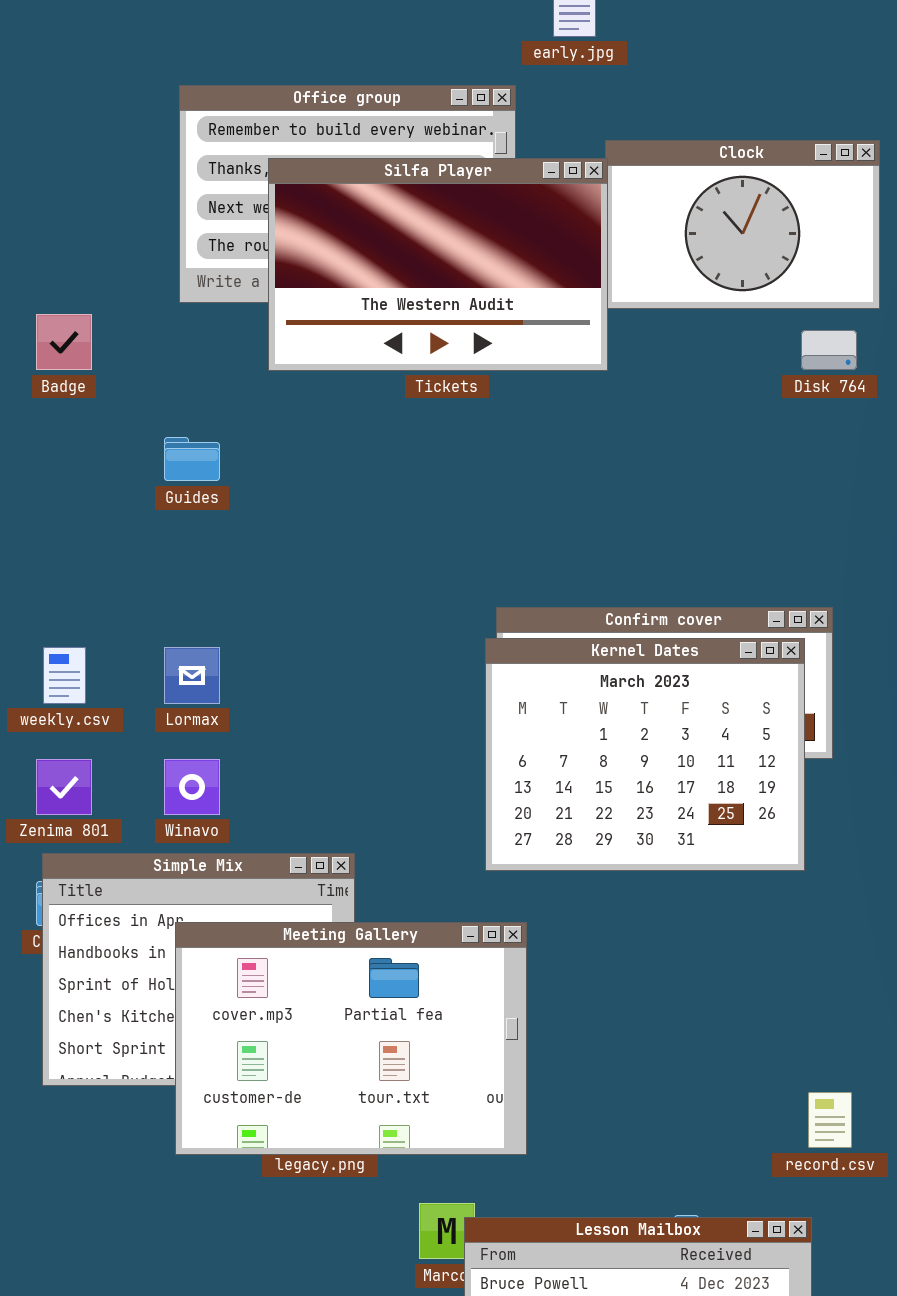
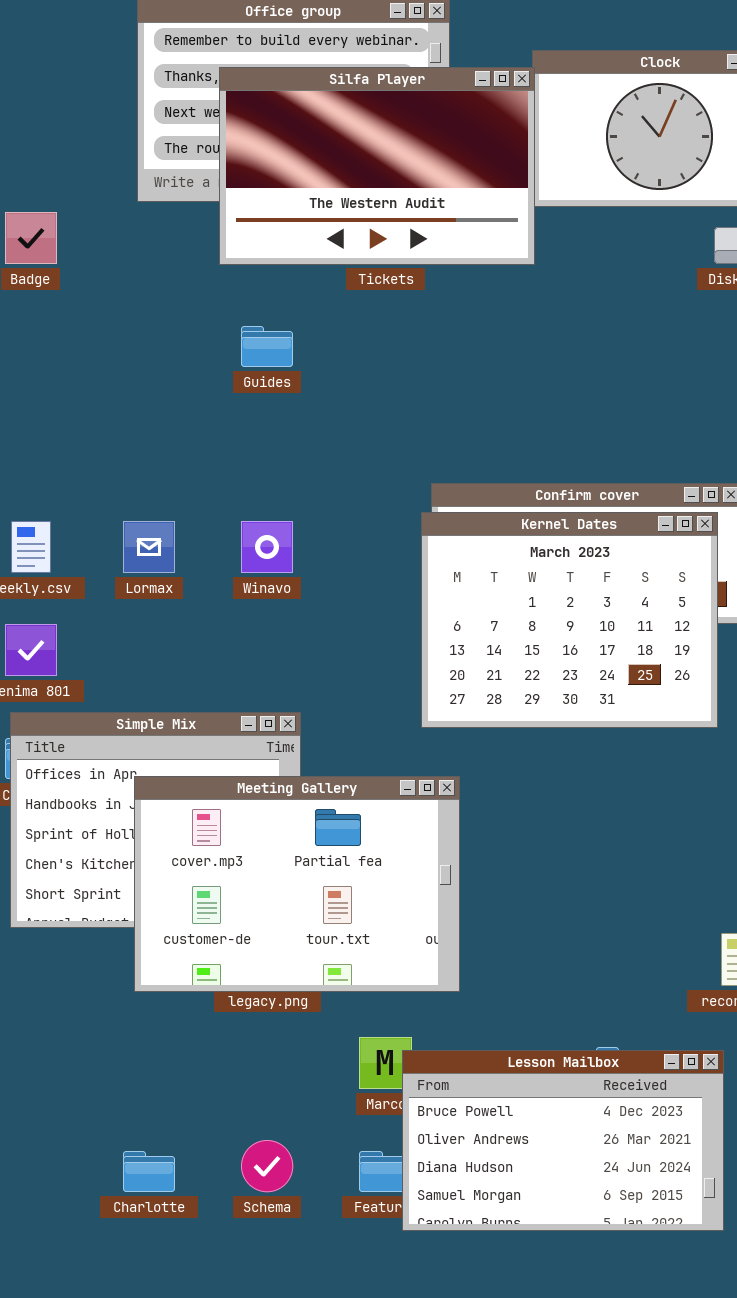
Guides: [164,437,220,481] -> [241,326,293,367], moved
Winavo: [164,759,220,815] -> [241,521,293,573], moved

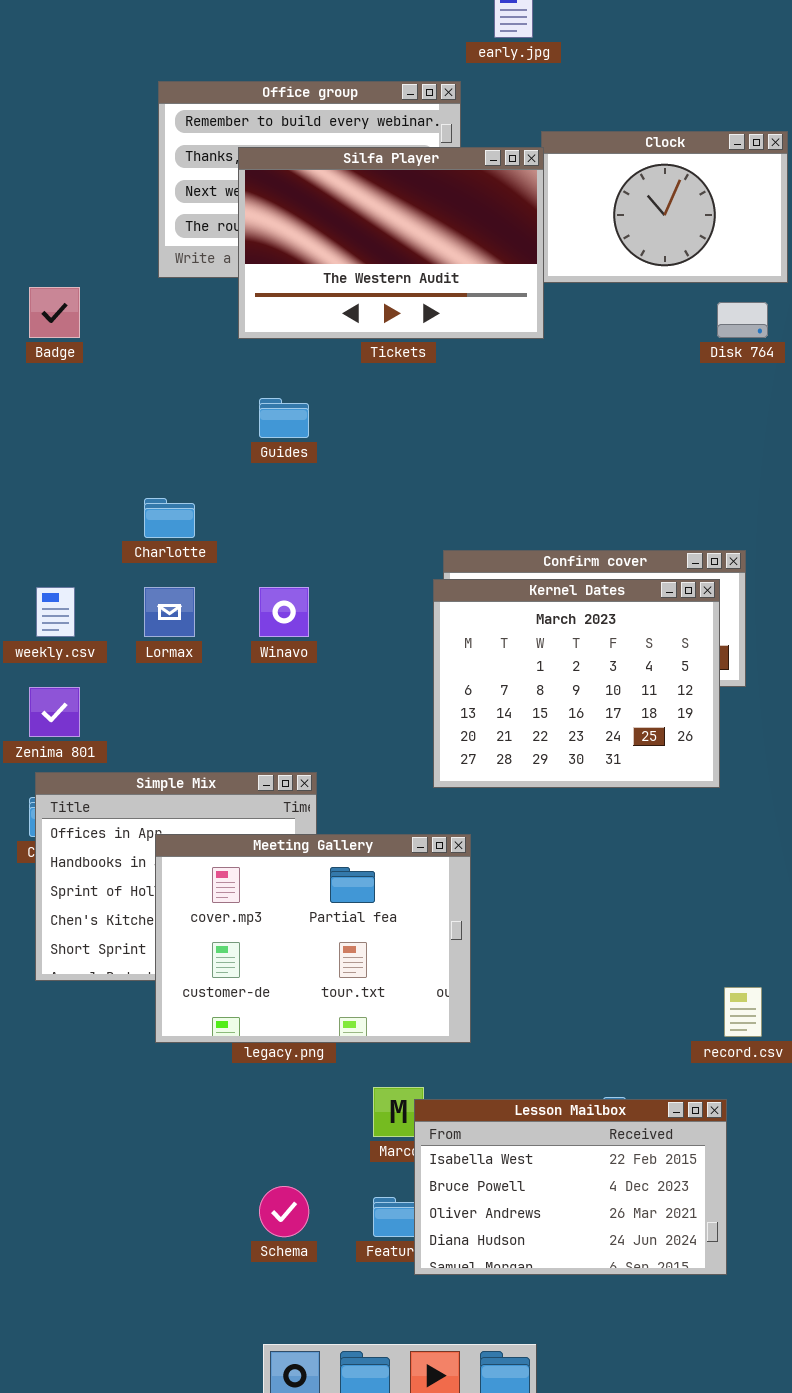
Lesson Mailbox: [402,1050,724,1231] -> [414,1099,727,1275], scrolled up 1 row
Charlotte: [123,1151,175,1192] -> [144,498,195,538], moved

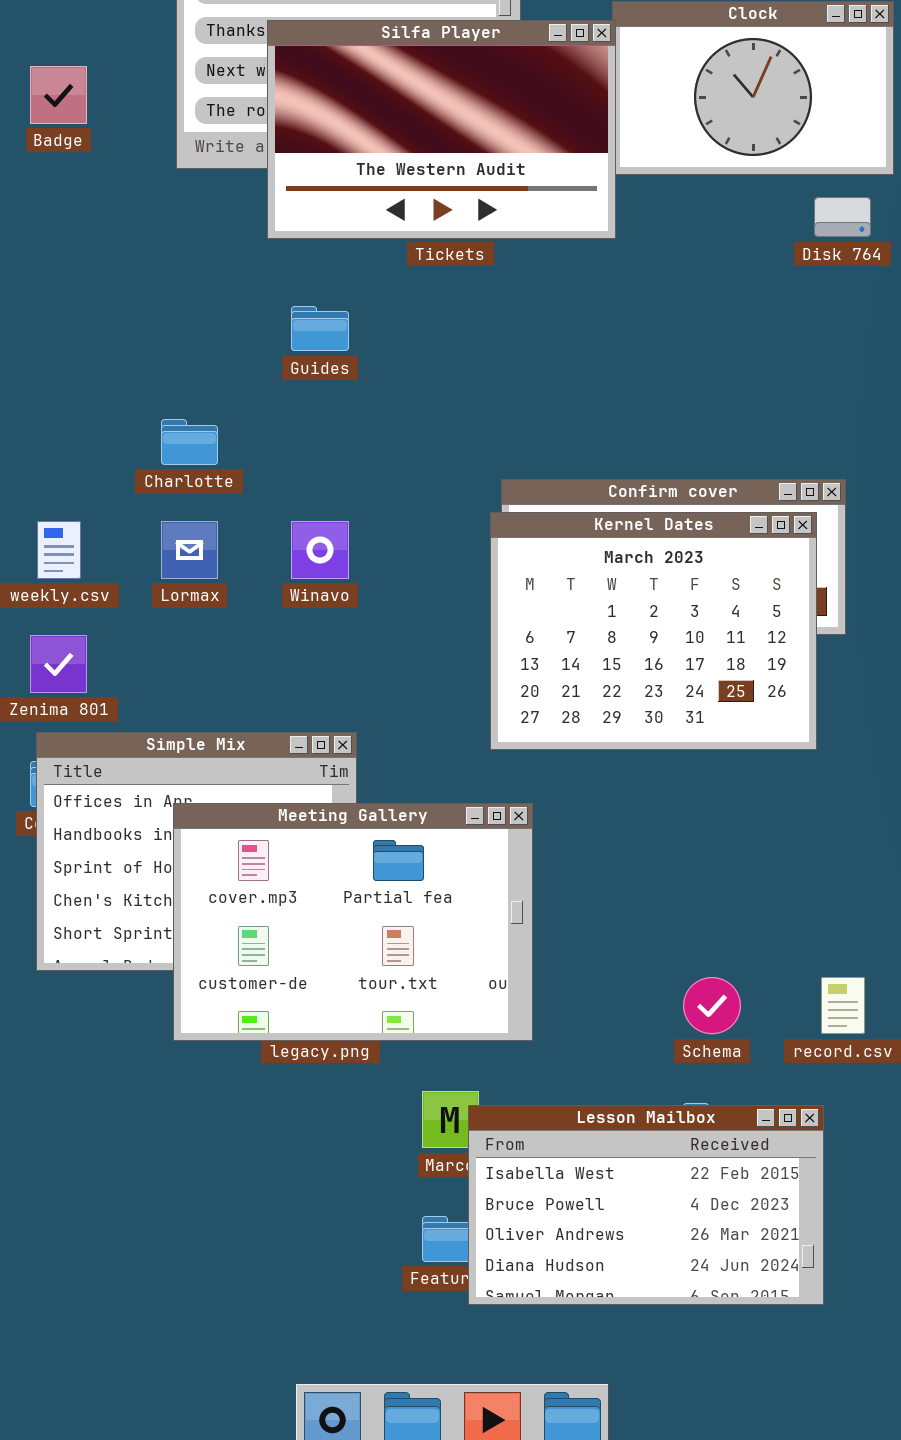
Badge: [29,287,80,338] -> [30,66,87,124], moved
Schema: [259,1186,309,1237] -> [683,977,741,1034], moved

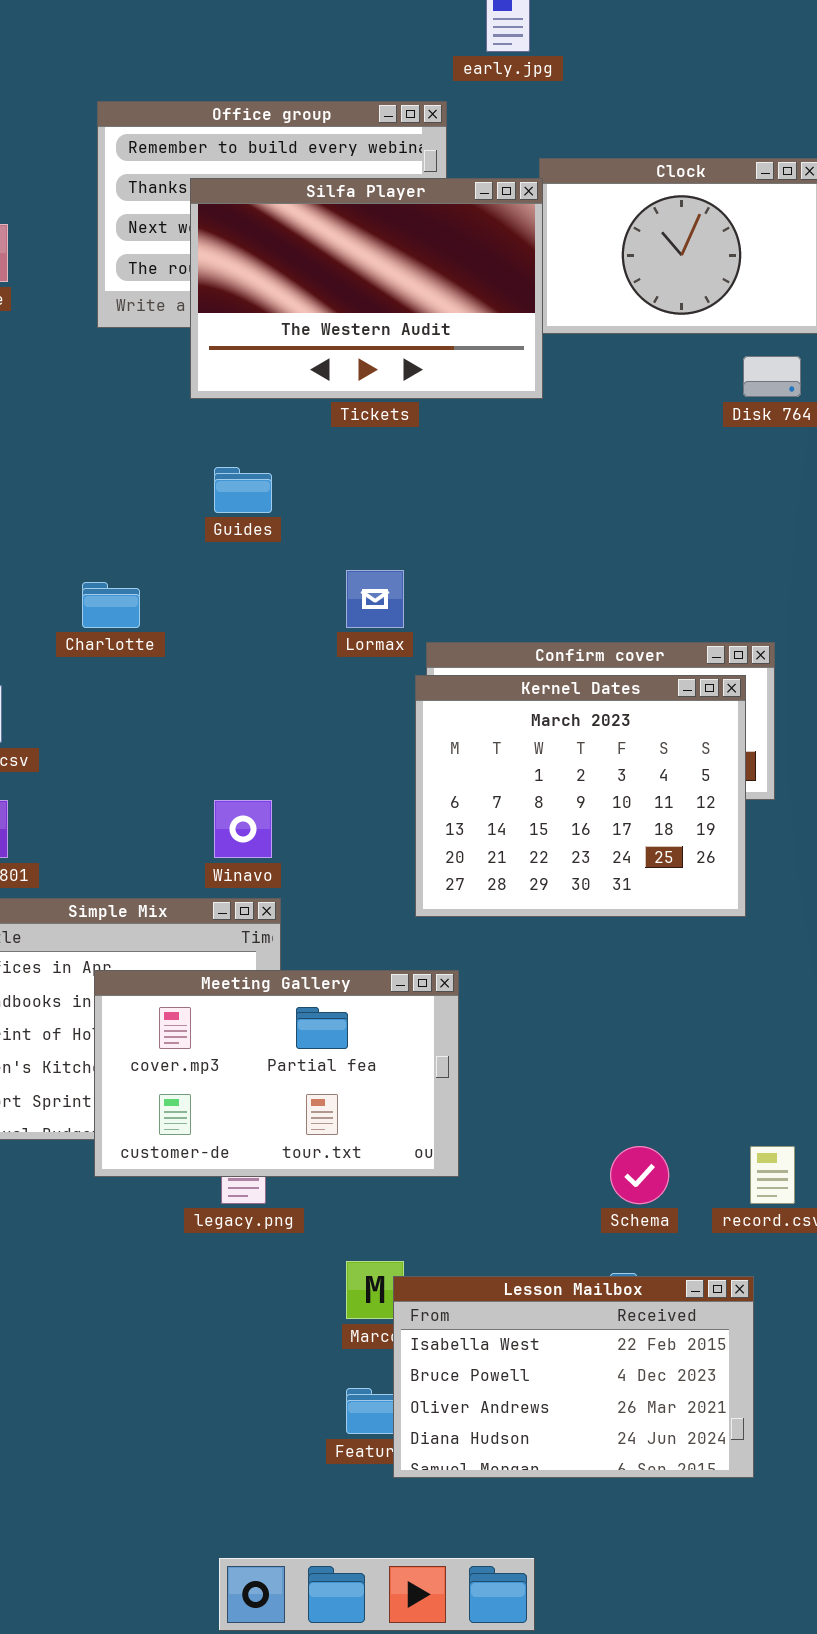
Lormax: [161,521,218,579] -> [346,570,404,628], moved
Winavo: [291,521,349,579] -> [214,800,272,858], moved
Meeting Gallery: [173,803,533,1041] -> [94,970,459,1177], resized

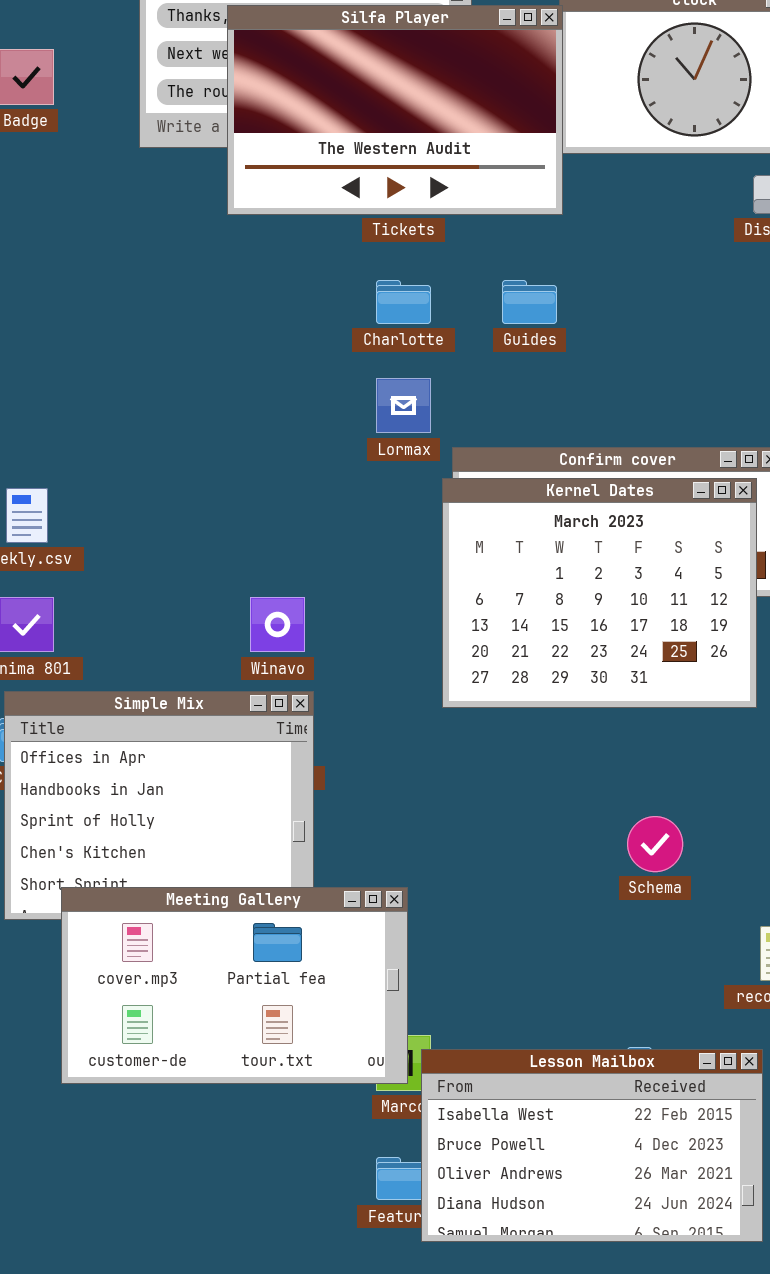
Guides: [214,467,272,513] -> [502,280,557,324], moved
Charlotte: [82,582,140,628] -> [376,280,431,324], moved
Meeting Gallery: [94,970,459,1177] -> [61,887,408,1084], moved
Schema: [610,1146,669,1204] -> [627,816,683,872], moved

